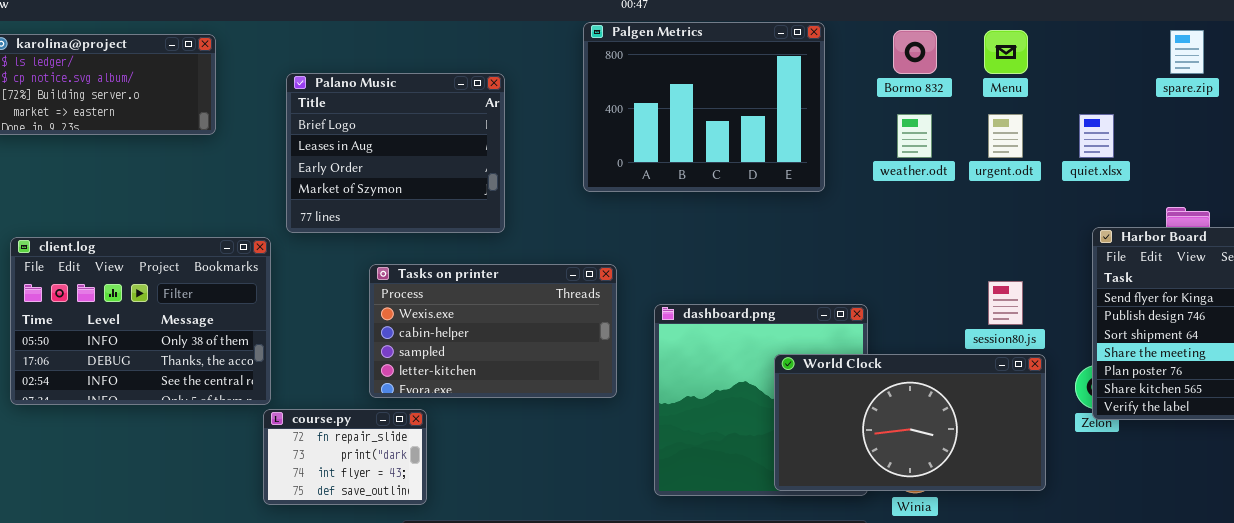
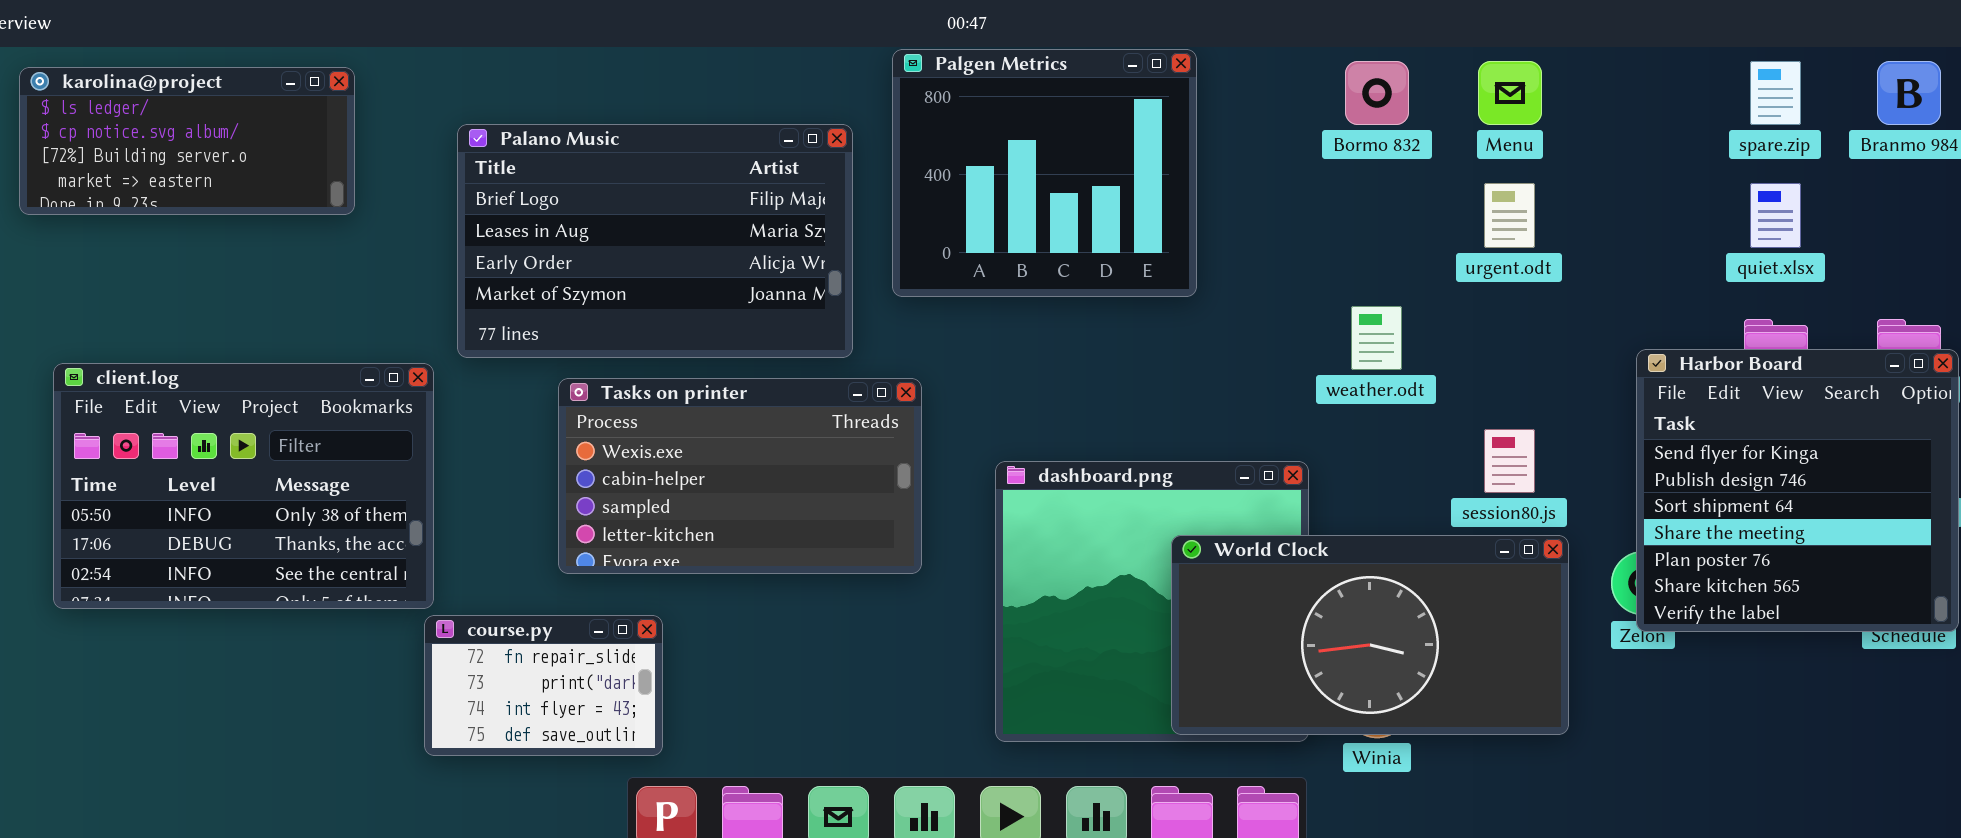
Palgen Metrics: [583,22,825,192] -> [892,49,1197,297], resized
Palano Music: [286,73,505,233] -> [457,124,853,358], resized
weather.odt: [897,114,932,158] -> [1351,306,1402,370], moved
quiet.xlsx: [1079,114,1114,158] -> [1750,183,1801,248], moved
Tasks on printer: [369,264,617,398] -> [558,378,922,574], moved

